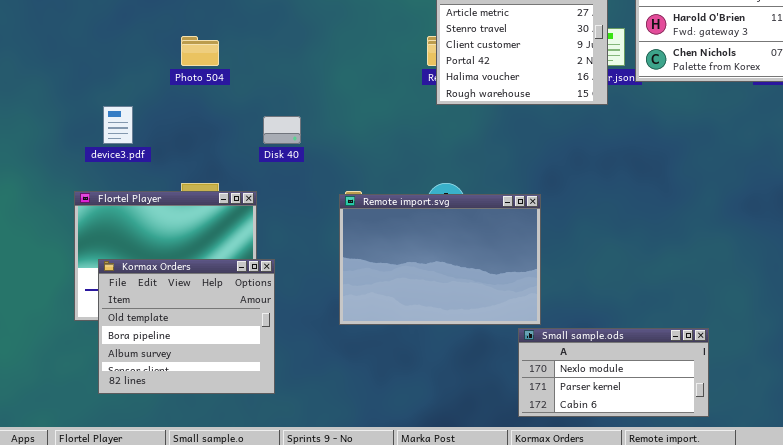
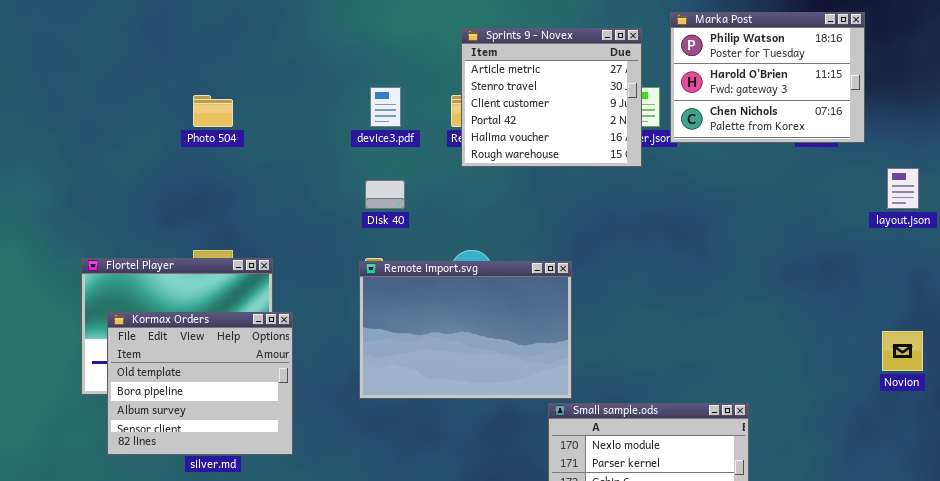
device3.pdf: [103,106,133,144] -> [370,87,401,127], moved
Disk 40: [263,116,301,144] -> [365,180,405,209], moved
Kormax Orders: [98,259,275,394] -> [107,312,293,455], moved

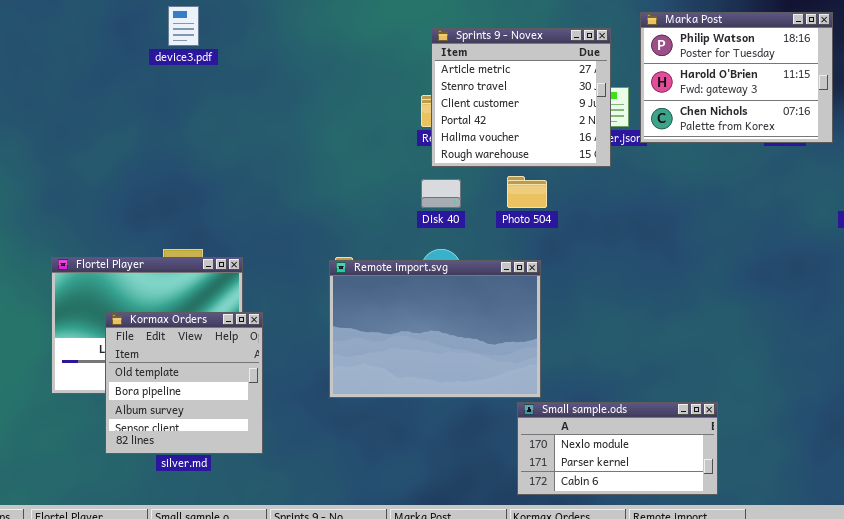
device3.pdf: [370,87,401,127] -> [168,6,199,46], moved
Photo 504: [193,95,233,127] -> [507,176,547,208], moved
Disk 40: [365,180,405,209] -> [421,179,461,208], moved
Kormax Orders: [107,312,293,455] -> [105,312,263,454], resized

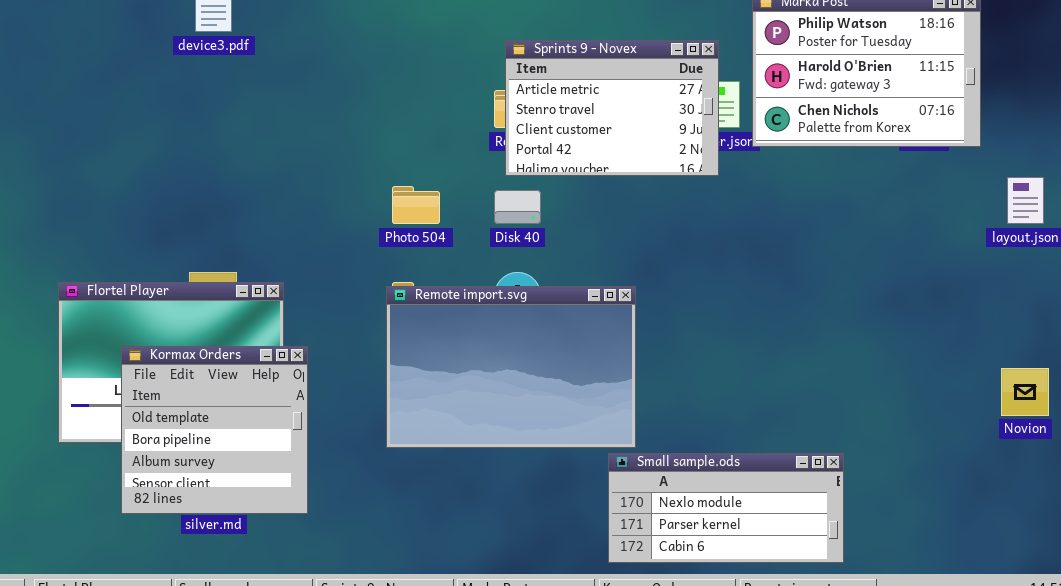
Sprints 9 - Novex: [431,28,611,167] -> [505,40,719,176], resized
Photo 504: [507,176,547,208] -> [392,186,440,224], moved

